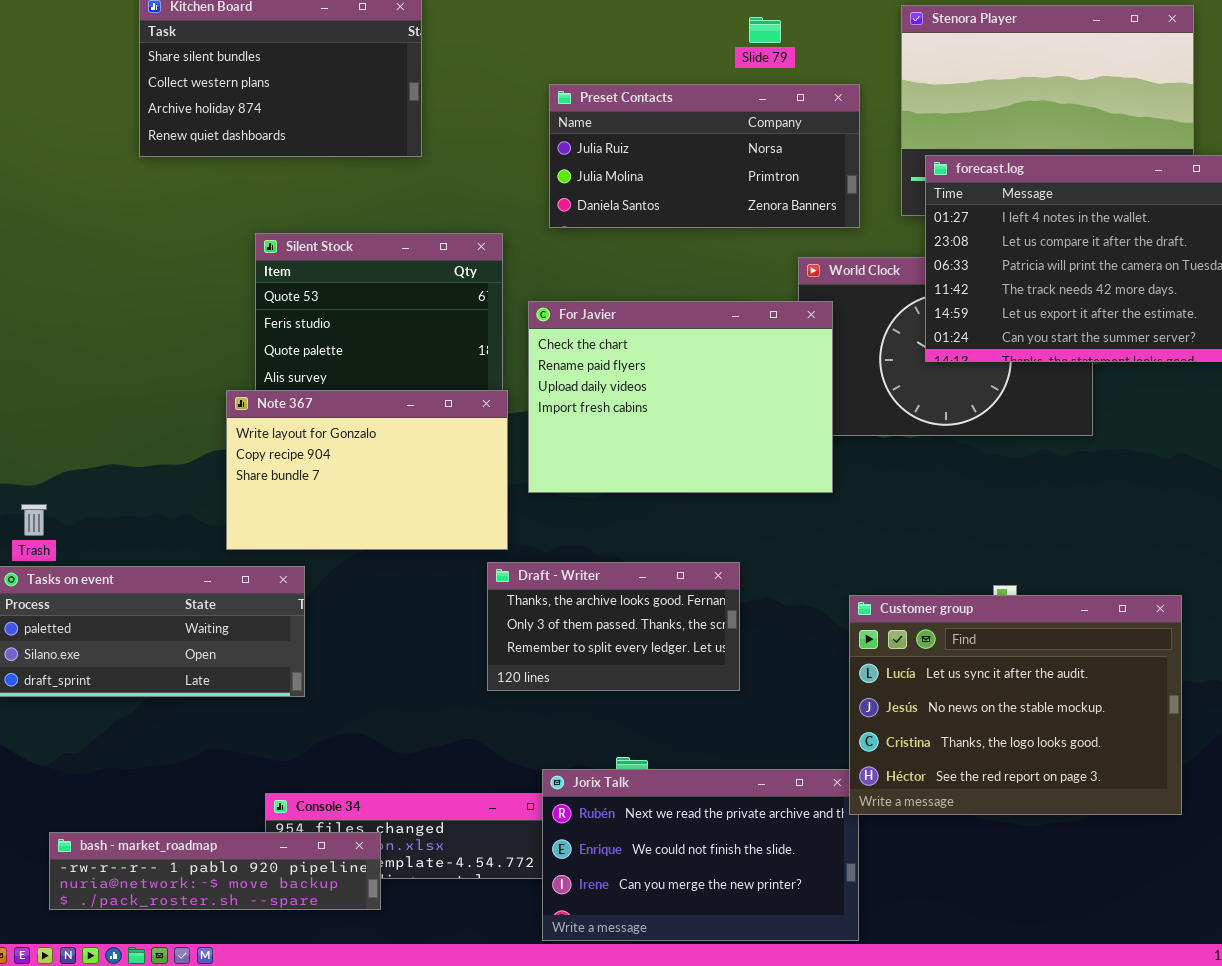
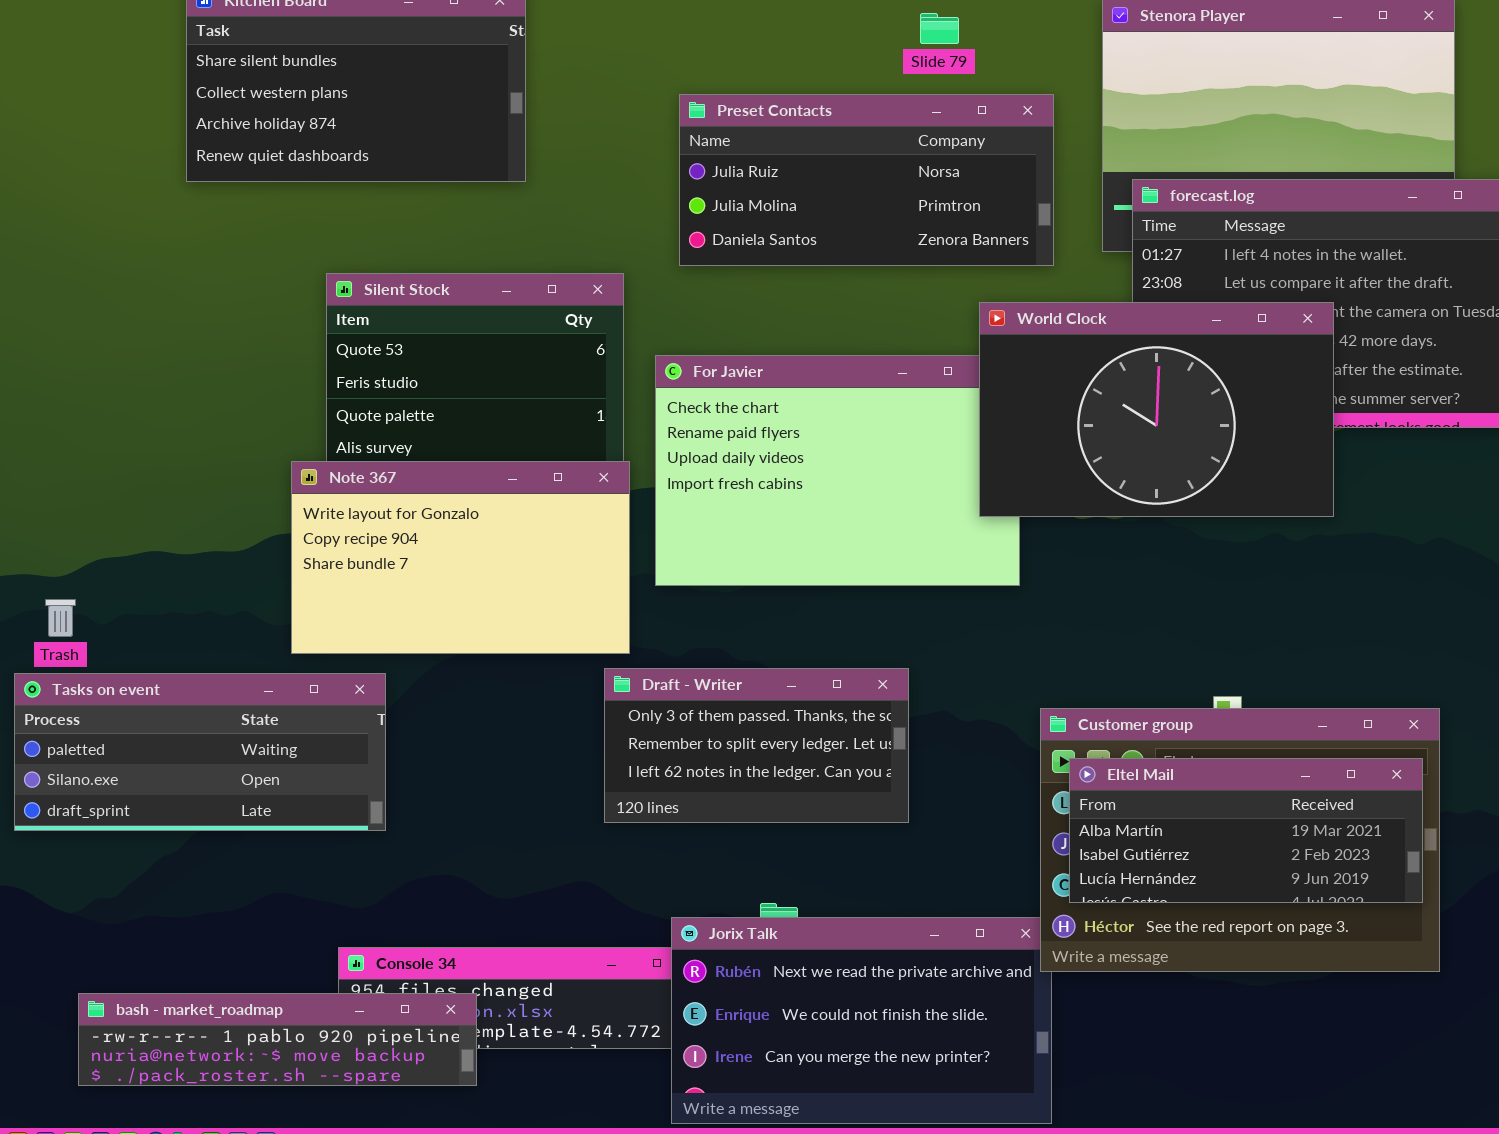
World Clock: [798,257,1093,436] -> [979,302,1334,517], raised
Draft - Writer: [487,562,740,691] -> [604,668,909,823], scrolled down 1 row
Eltel Mail: none -> [1069,758,1423,903], opened

